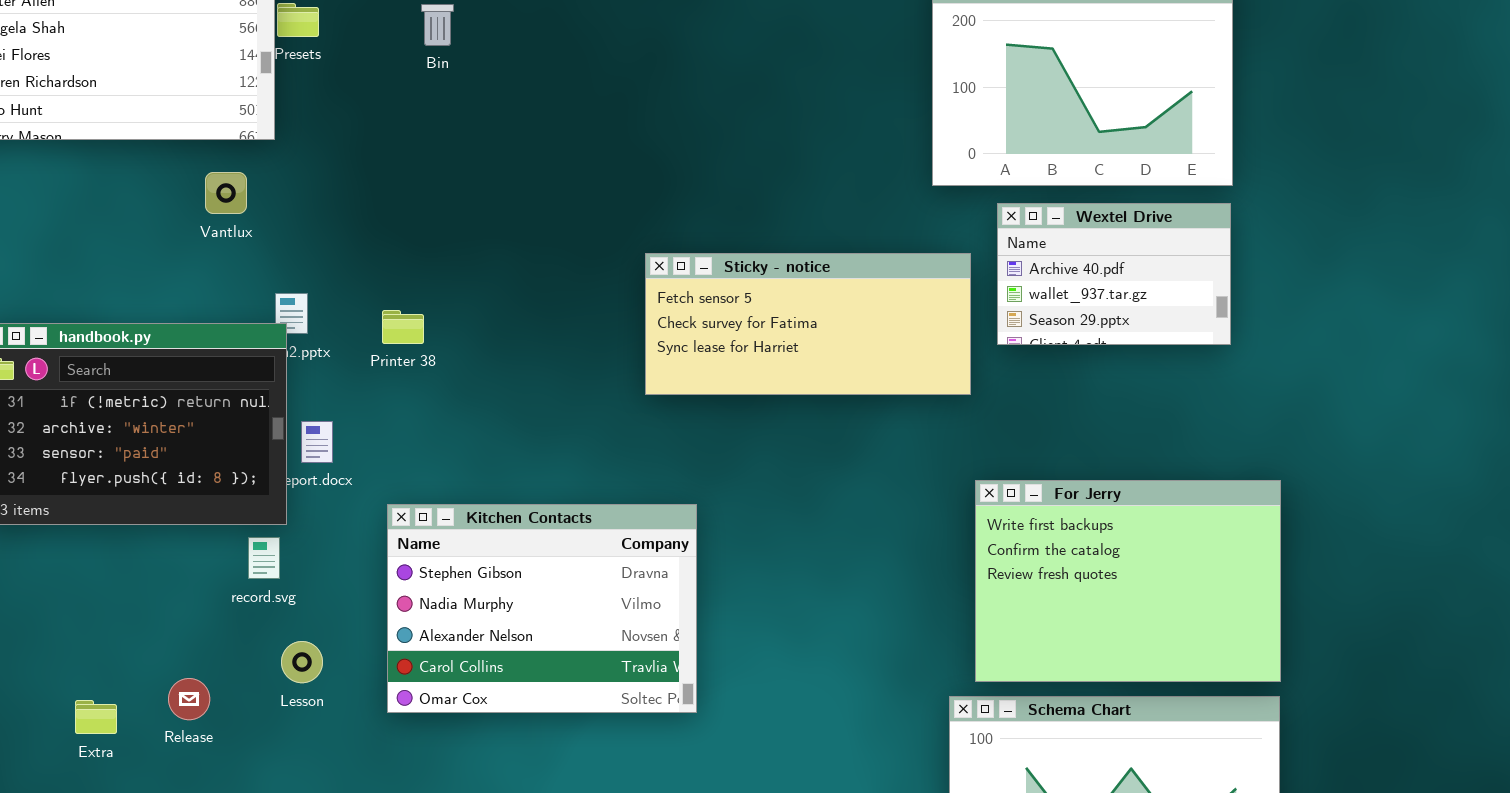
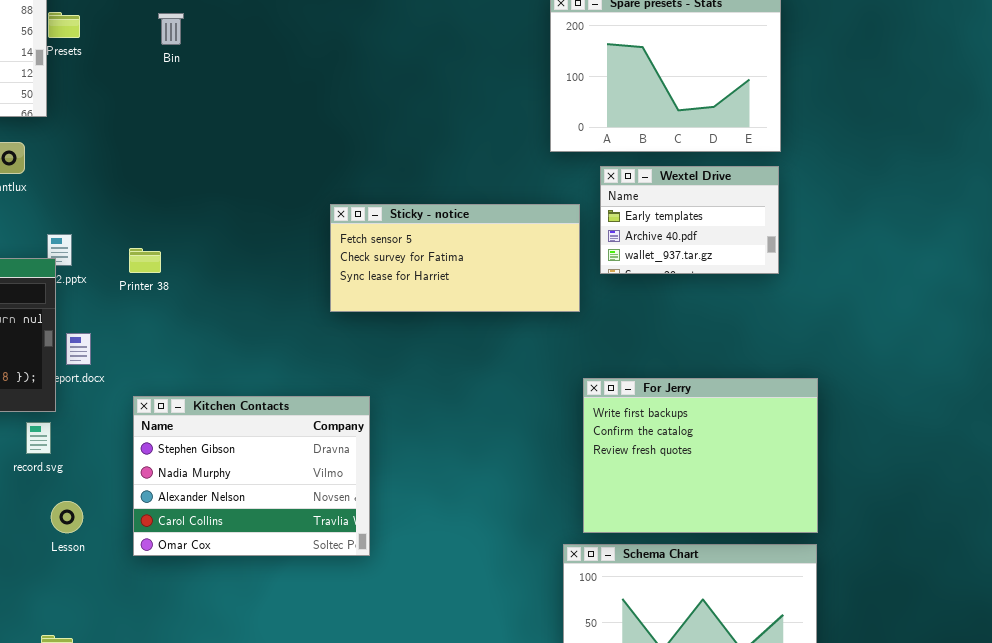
Wextel Drive: [997,203,1231,345] -> [600,166,779,274], scrolled up 1 row

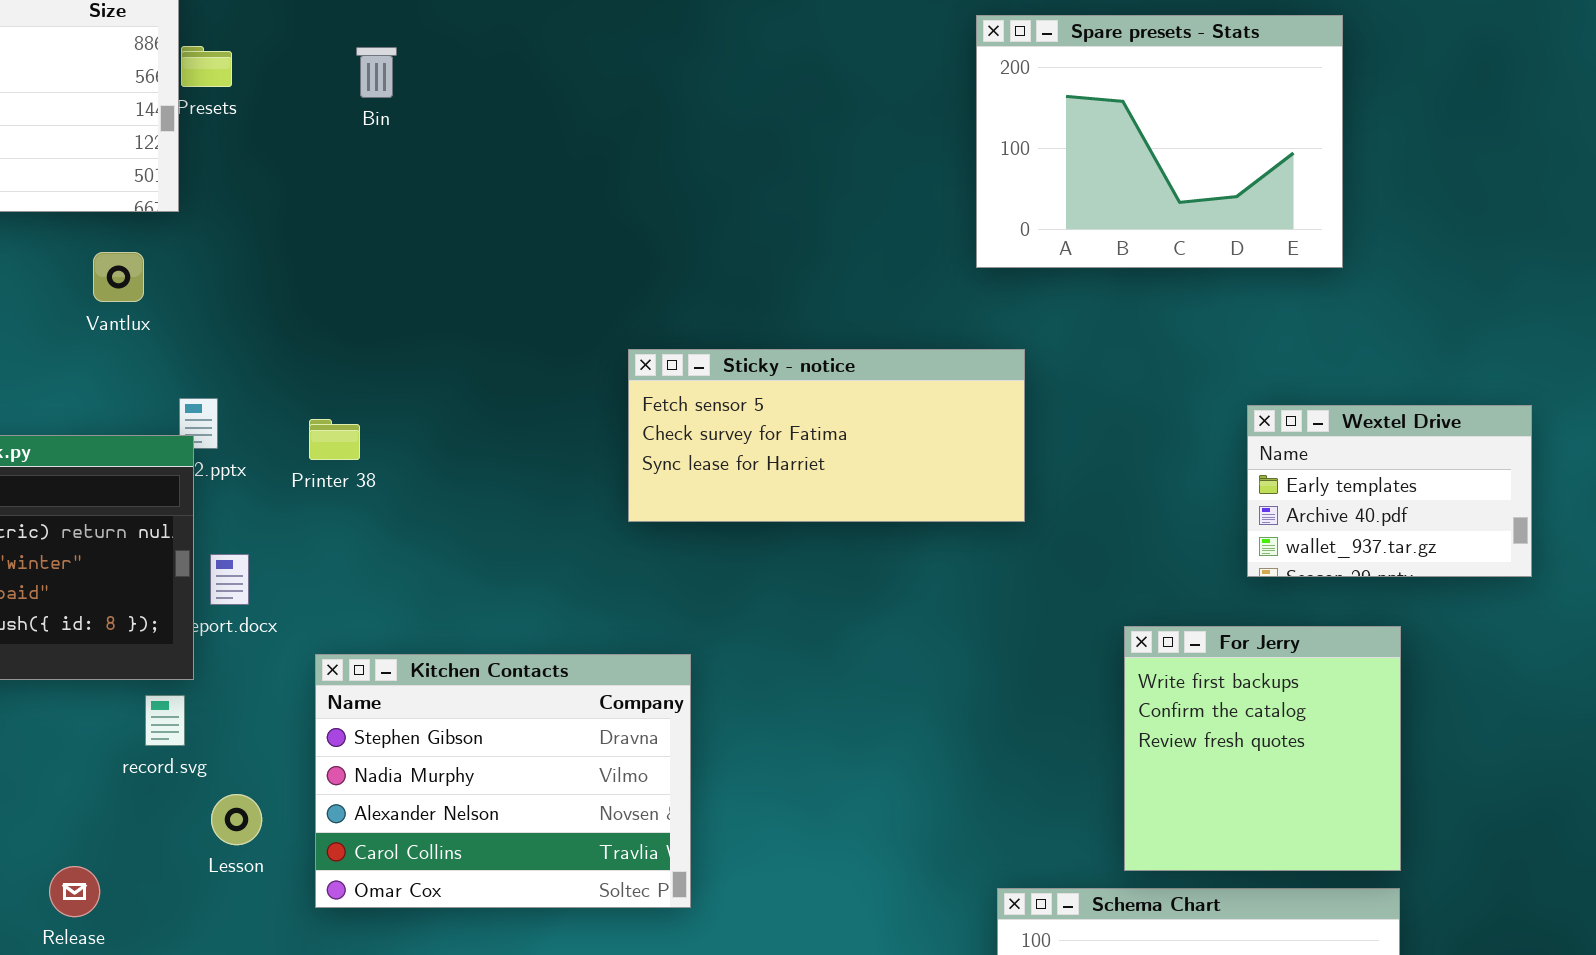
Wextel Drive: [600,166,779,274] -> [1247,405,1532,577], moved
For Jerry: [583,378,818,533] -> [1124,626,1401,871], resized
Lesson: [51,501,83,533] -> [211,794,262,845], moved

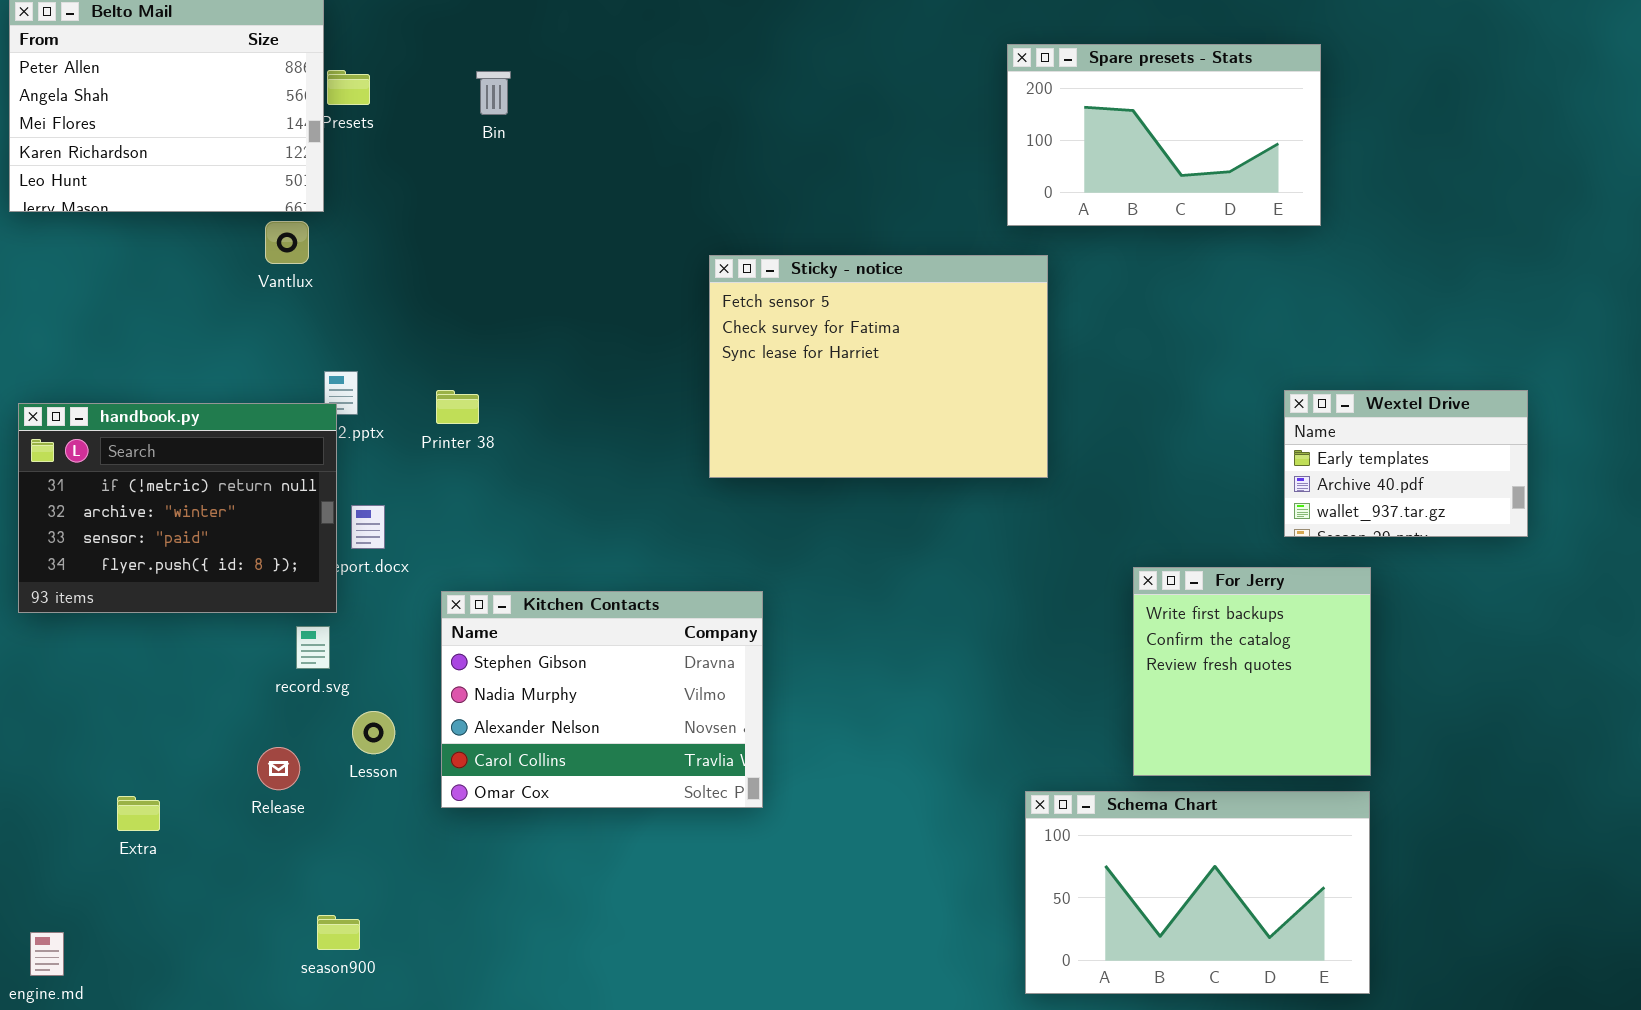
Spare presets - Stats: [976,15,1343,268] -> [1007,44,1321,226], resized
Vantlux: [93,252,144,302] -> [265,221,309,264], moved
Sticky - notice: [628,349,1025,522] -> [709,255,1048,478], resized
Wextel Drive: [1247,405,1532,577] -> [1284,390,1528,537], moved
Release: [49,866,100,917] -> [257,747,300,790], moved

